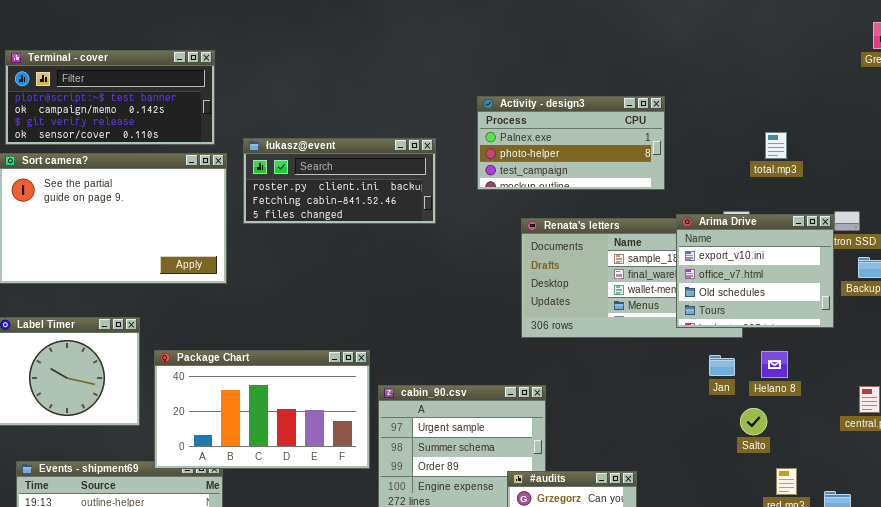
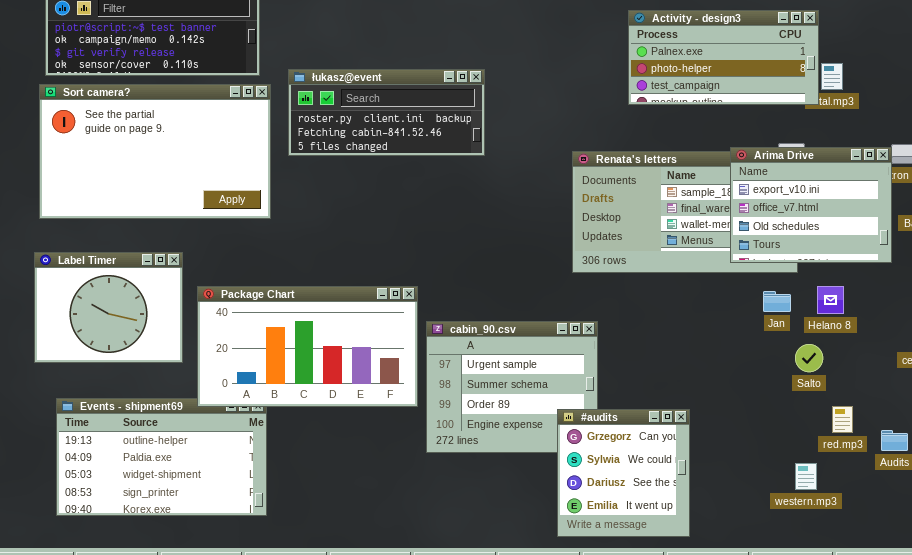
Activity - design3: [477,96,665,190] -> [628,10,819,105], moved

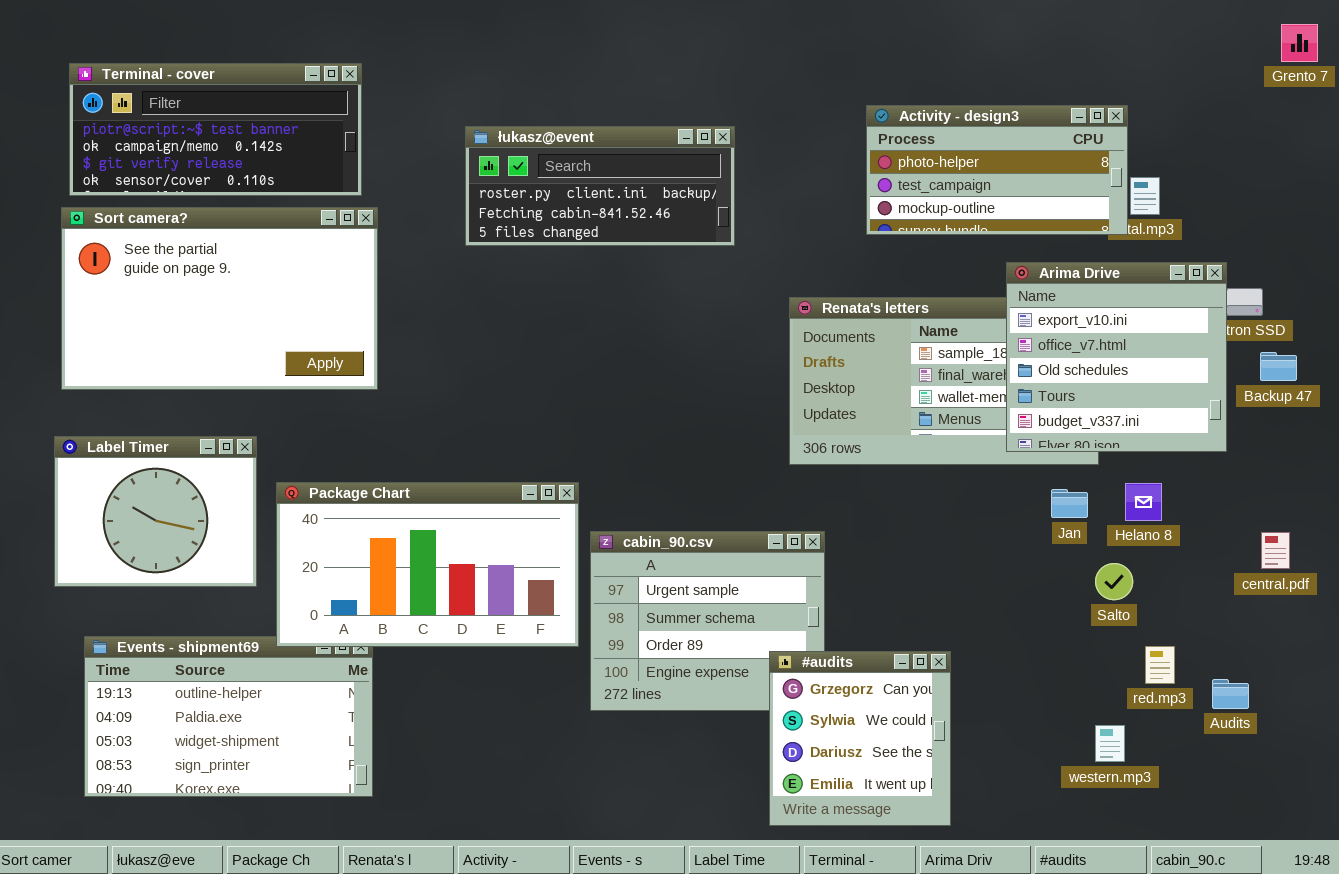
Activity - design3: [628,10,819,105] -> [866,105,1128,235], scrolled down 1 row
łukasz@event: [288,69,485,156] -> [465,126,735,246], moved
Arima Drive: [730,147,892,263] -> [1006,262,1227,452], resized

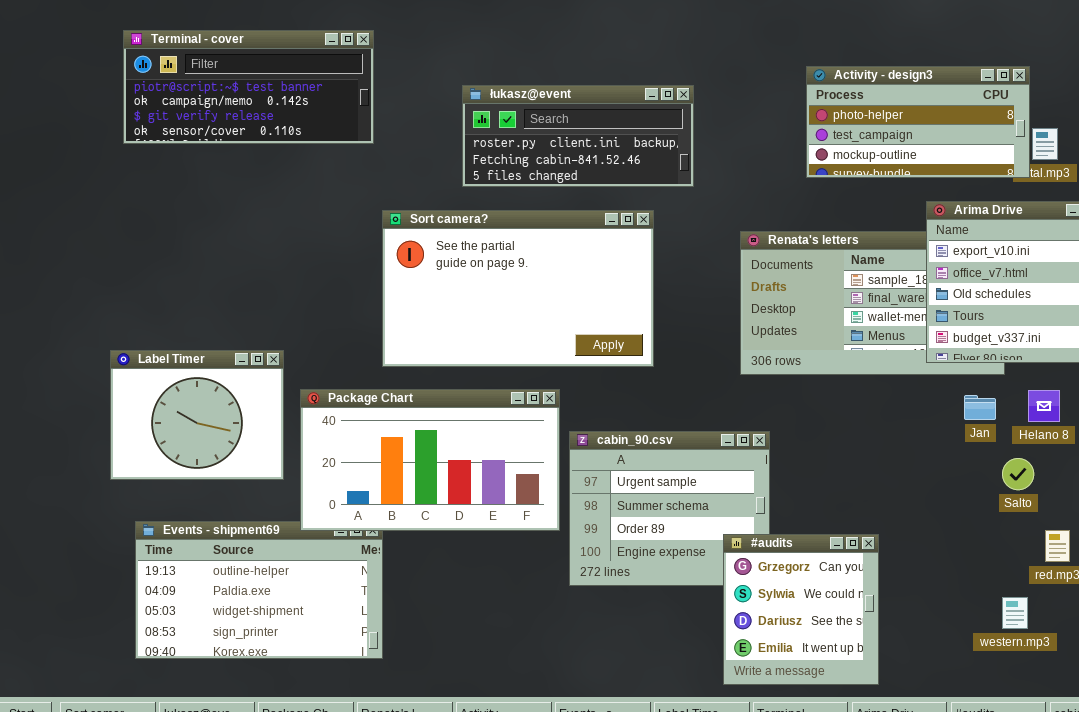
Sort camera?: [61,207,378,390] -> [382,210,654,367], moved

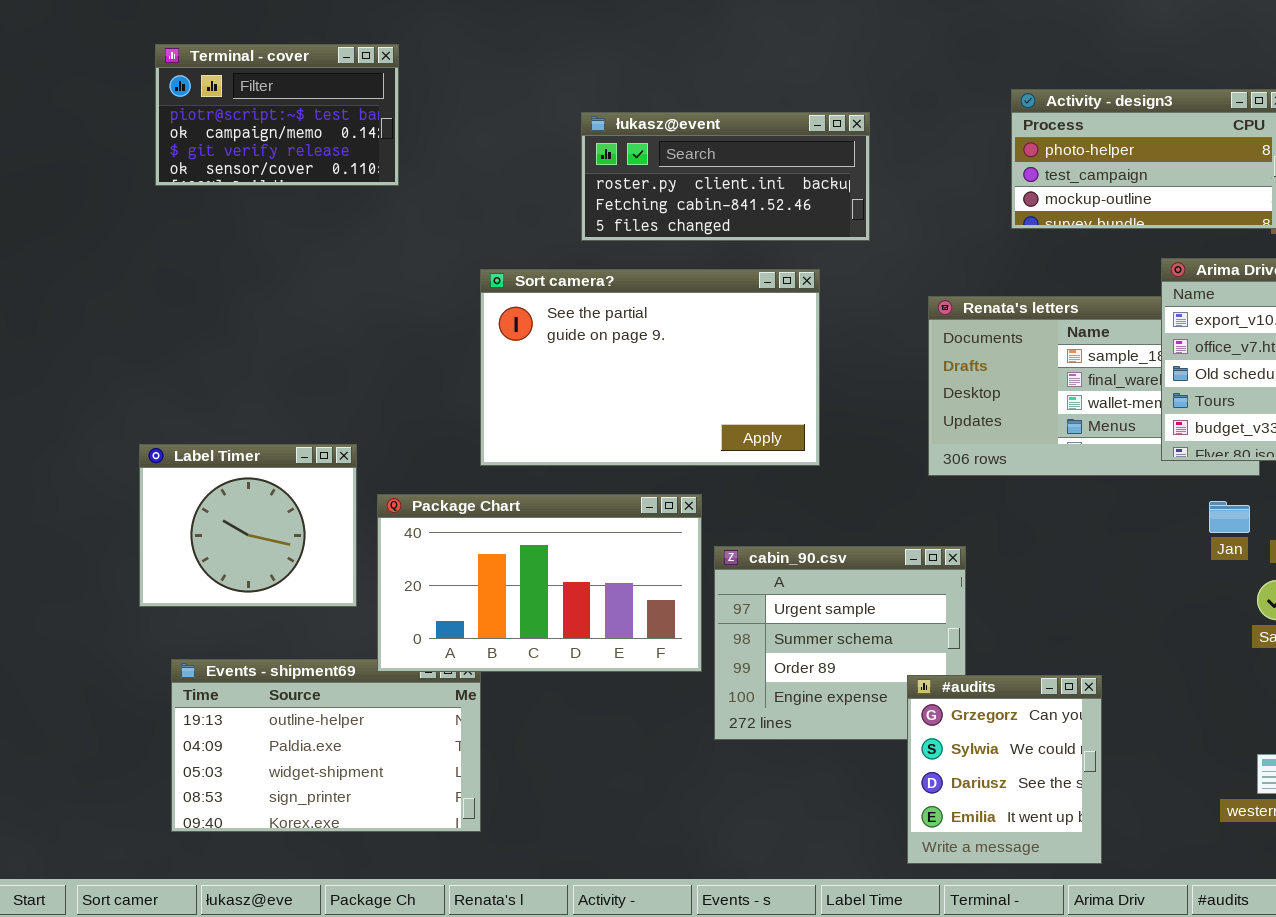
Terminal - cover: [123,30,374,144] -> [155,44,399,186], resized

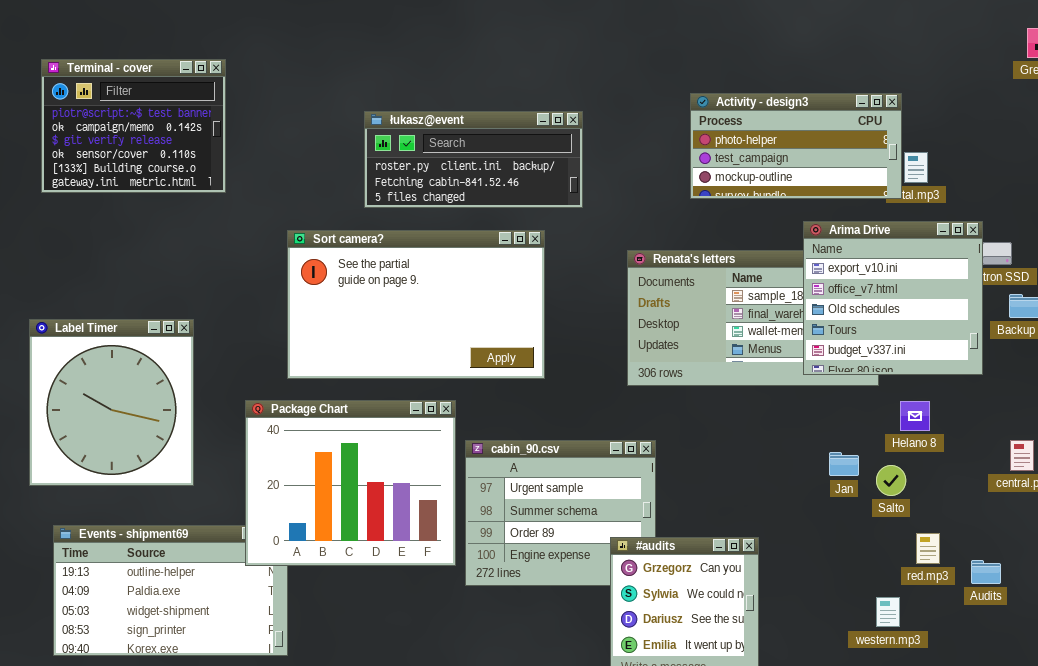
Terminal - cover: [155,44,399,186] -> [41,59,226,193], resized
Label Timer: [139,444,357,607] -> [29,319,194,486], resized
Package Chart: [377,494,702,672] -> [245,400,456,566], resized
Jan: [1209,501,1250,533] -> [829,452,859,476], moved

